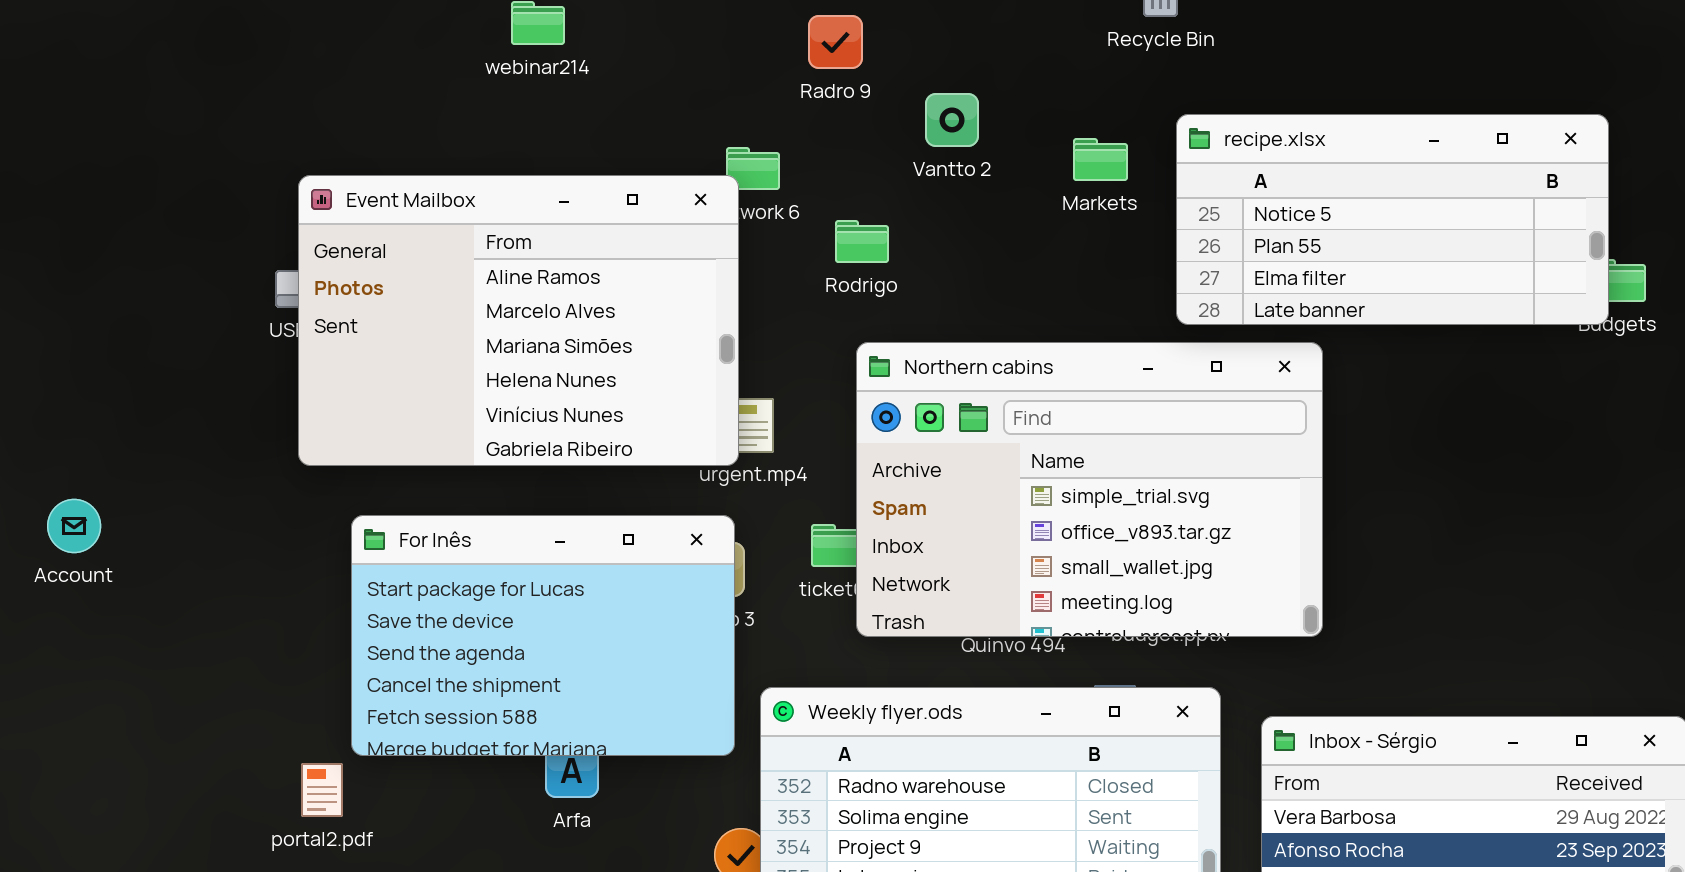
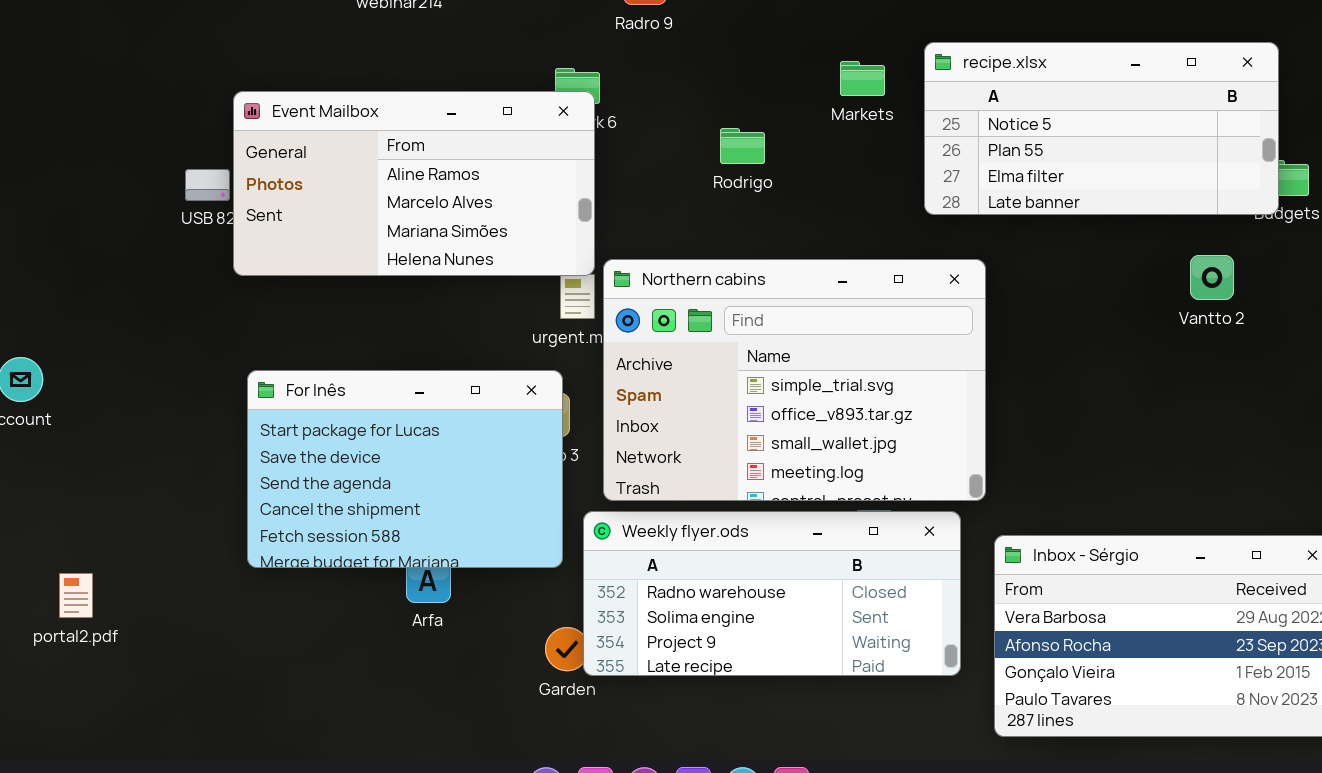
Vantto 2: [925,93,979,147] -> [1190,255,1234,300], moved
Event Mailbox: [298,175,739,466] -> [233,91,595,276], moved, resized
Rodrigo: [835,220,889,263] -> [720,128,765,164], moved
Northern cabins: [856,342,1323,637] -> [603,259,986,501], moved
portal2.pdf: [301,763,343,817] -> [59,573,93,618], moved

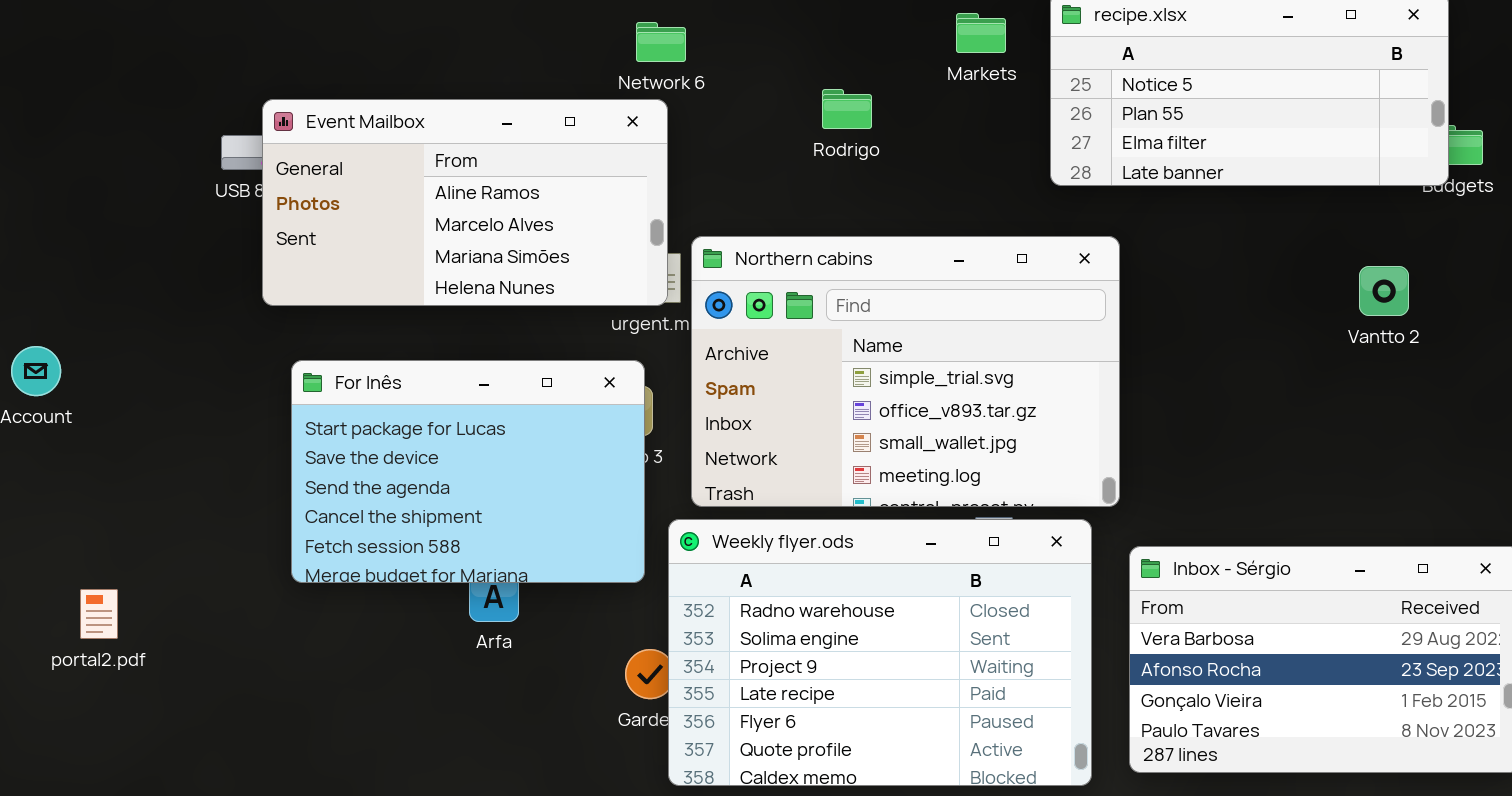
Event Mailbox: [233,91,595,276] -> [262,99,668,306], moved
Vantto 2: [1190,255,1234,300] -> [1359,266,1409,316], moved
Weekly flyer.ods: [583,511,961,676] -> [668,519,1092,786], resized

